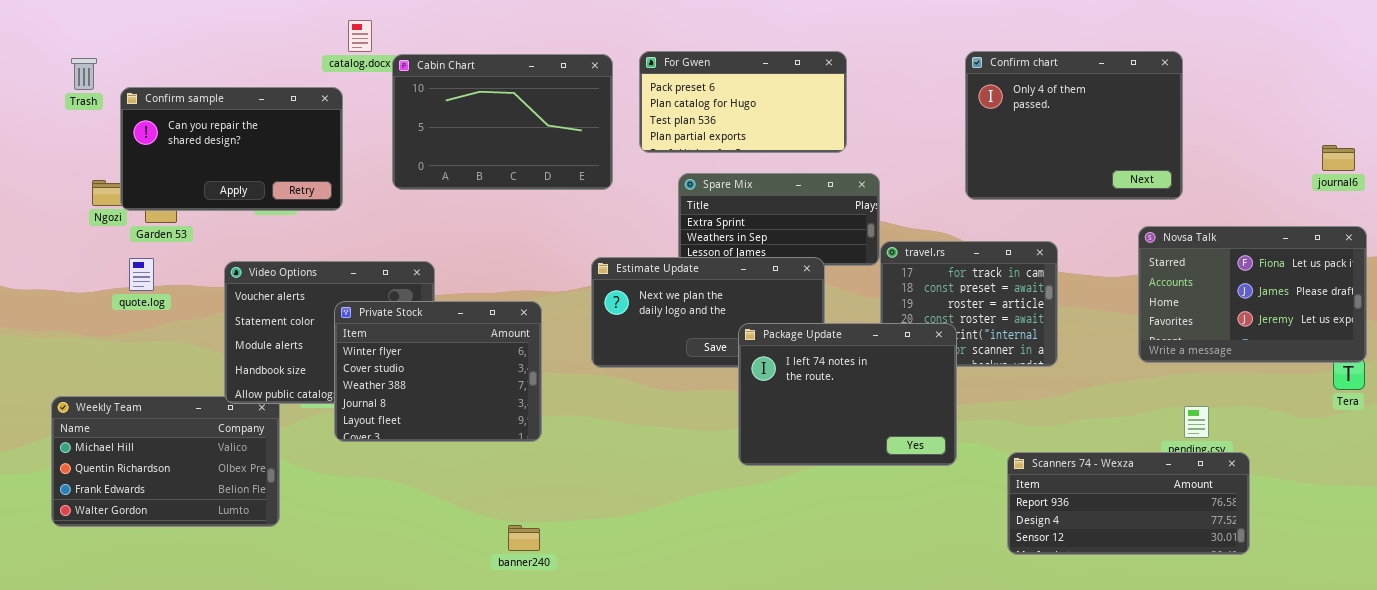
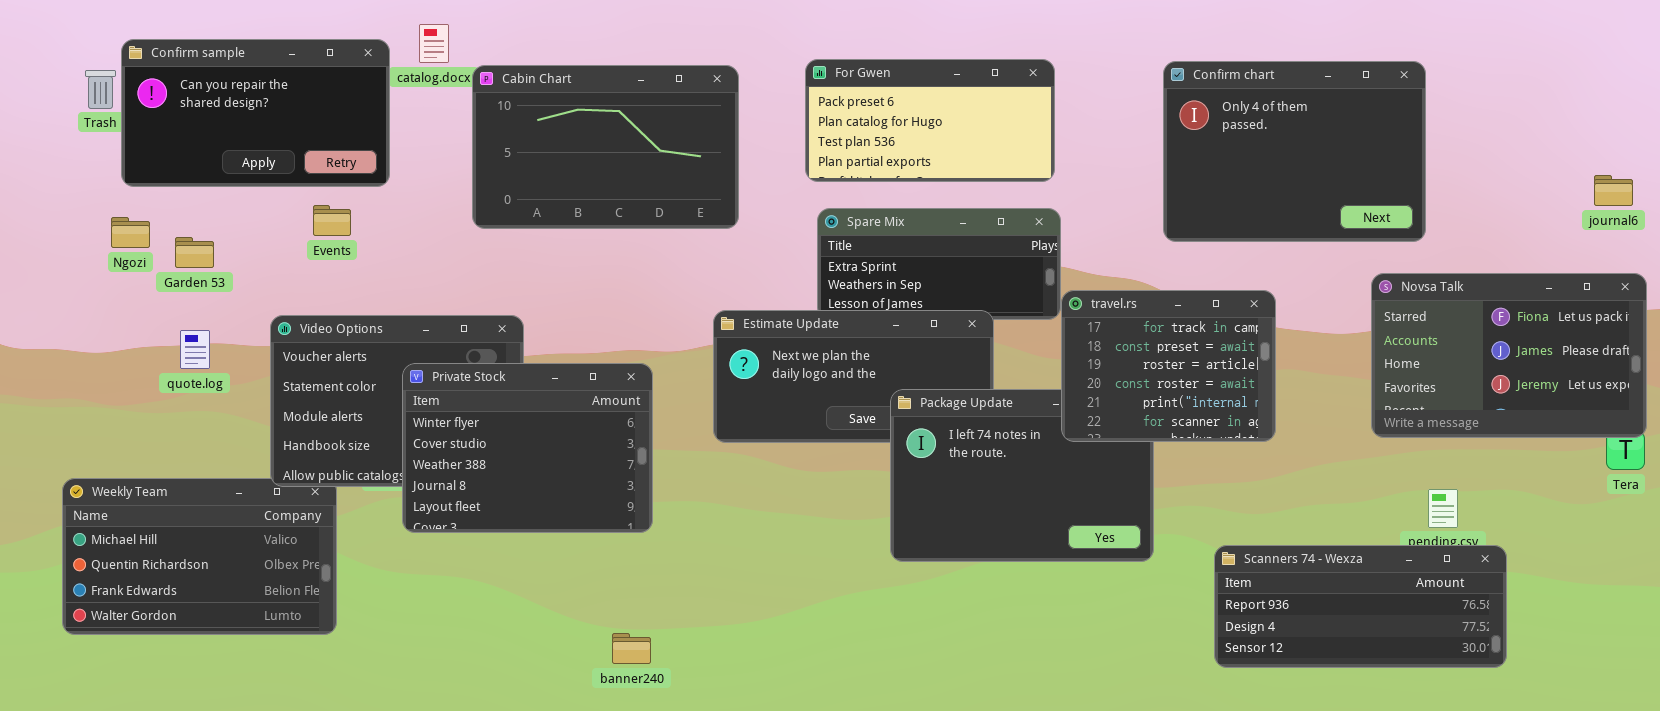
For Gwen: [639,51,847,153] -> [805,59,1055,182], moved
Confirm sample: [120,87,343,211] -> [121,39,390,187], moved
travel.rs: [880,241,1058,367] -> [1061,290,1276,442], raised
quote.log: [129,258,154,291] -> [180,330,210,369], moved

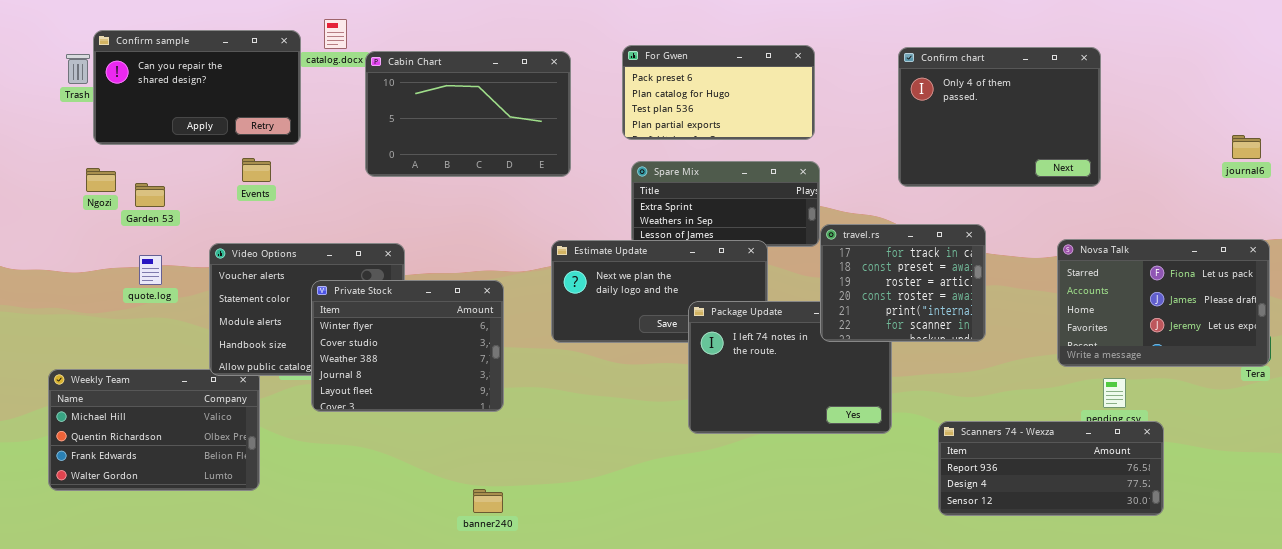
Novsa Talk: [1371,273,1647,438] -> [1057,239,1270,367], moved

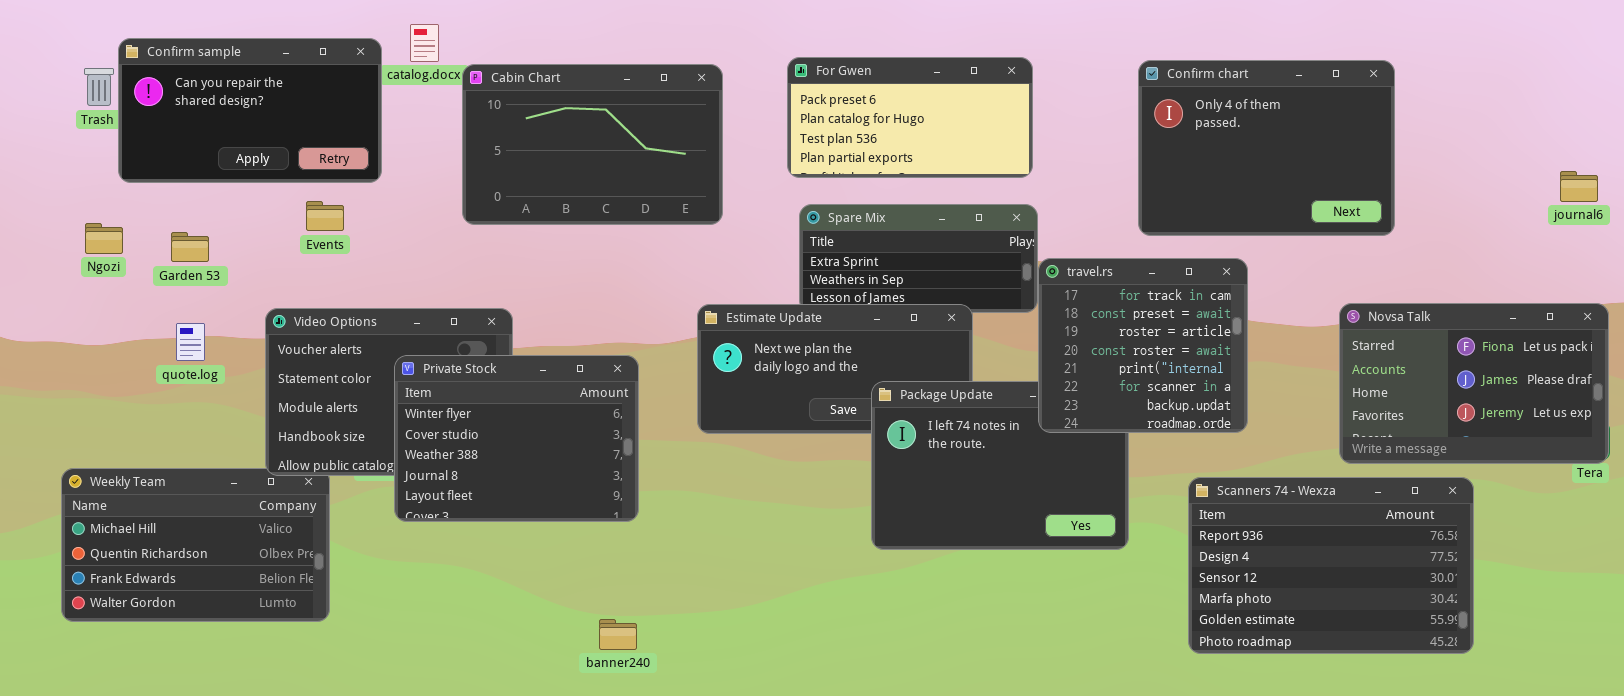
Ngozi: [86,168,116,192] -> [85,223,123,254], moved
travel.rs: [820,224,986,342] -> [1038,258,1248,433], resized
Scanners 74 - Wexza: [938,421,1164,516] -> [1188,477,1474,654], resized

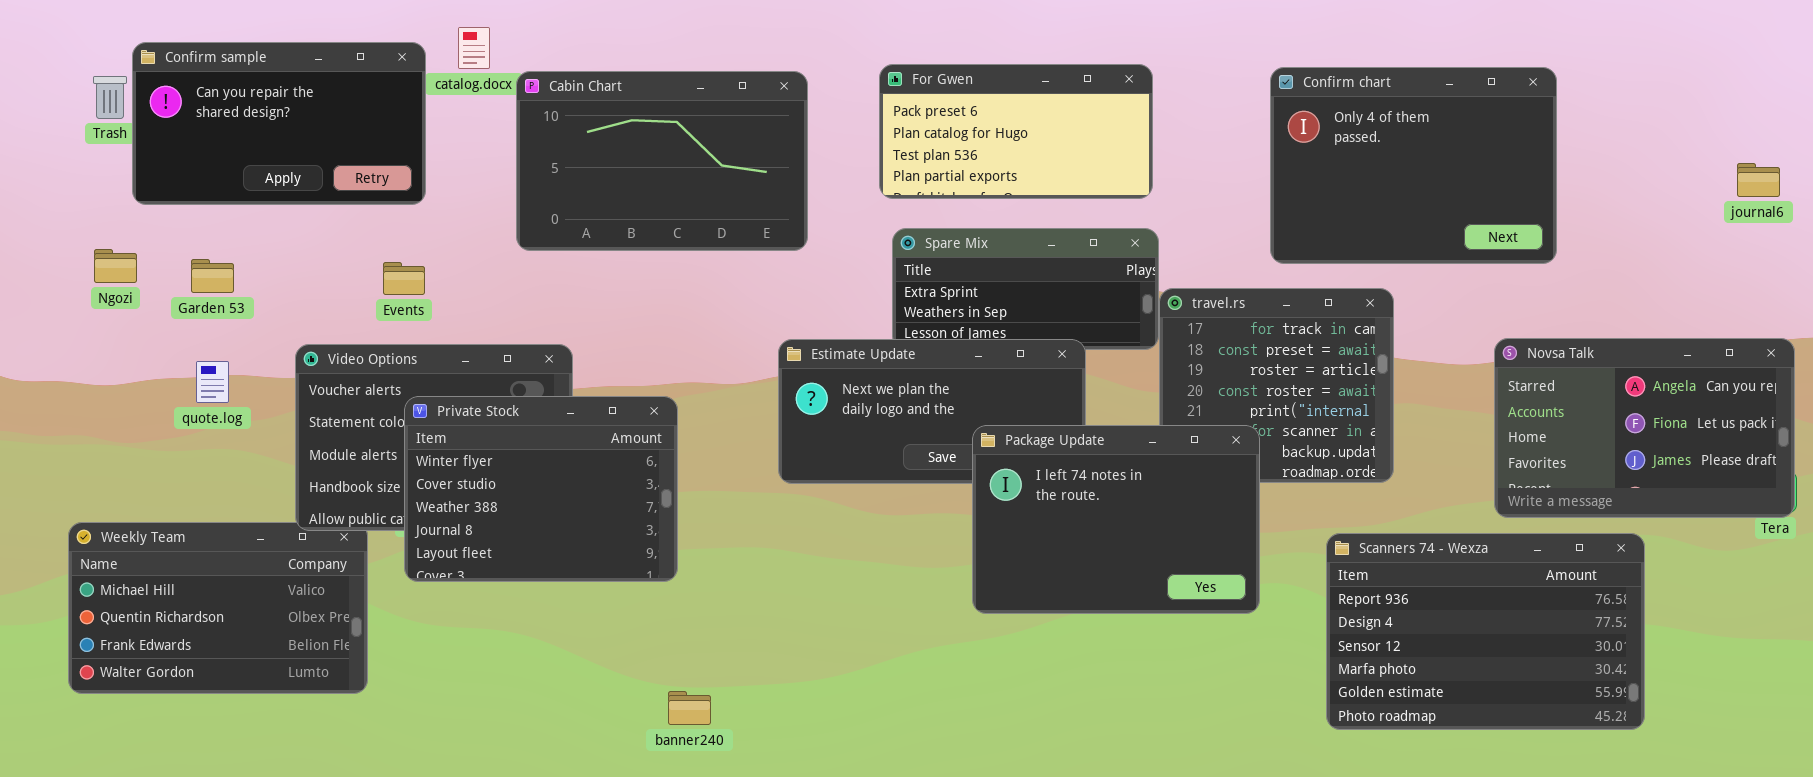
journal6: [1560,171,1598,202] -> [1737,163,1780,197], moved
Events: [306,201,344,231] -> [383,262,425,295], moved
Novsa Talk: [1339,303,1609,464] -> [1494,338,1795,518], scrolled up 1 row
Private Stock: [394,355,639,522] -> [404,396,678,582], moved
Package Update: [871,381,1129,550] -> [972,425,1260,614], raised

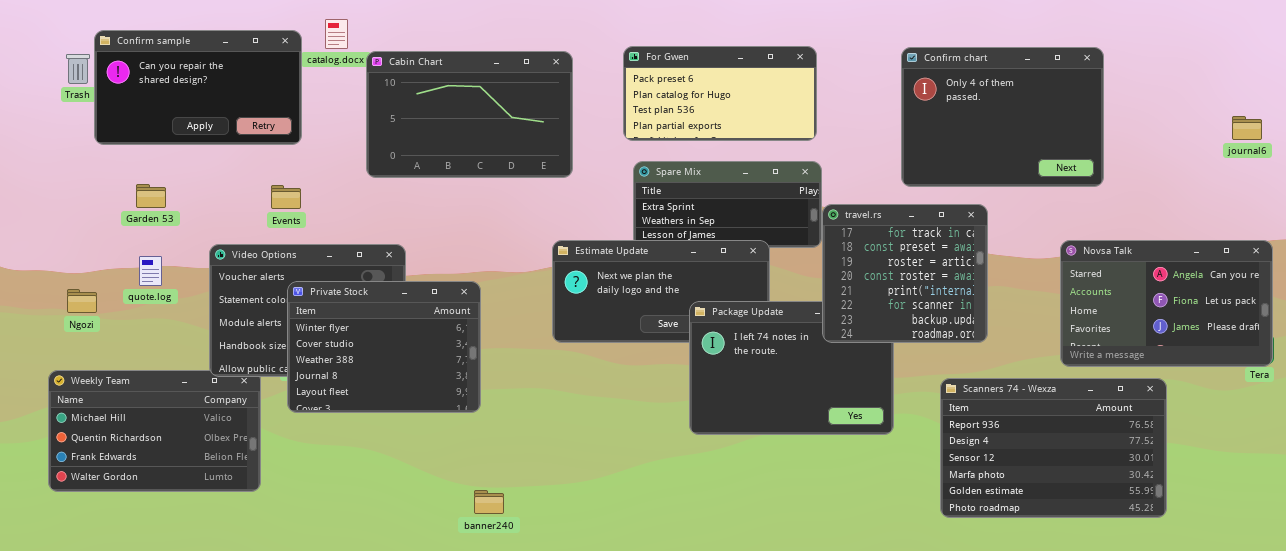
Ngozi: [94,249,137,283] -> [67,289,97,313], moved
travel.rs: [1159,288,1394,483] -> [822,204,988,343], raised

